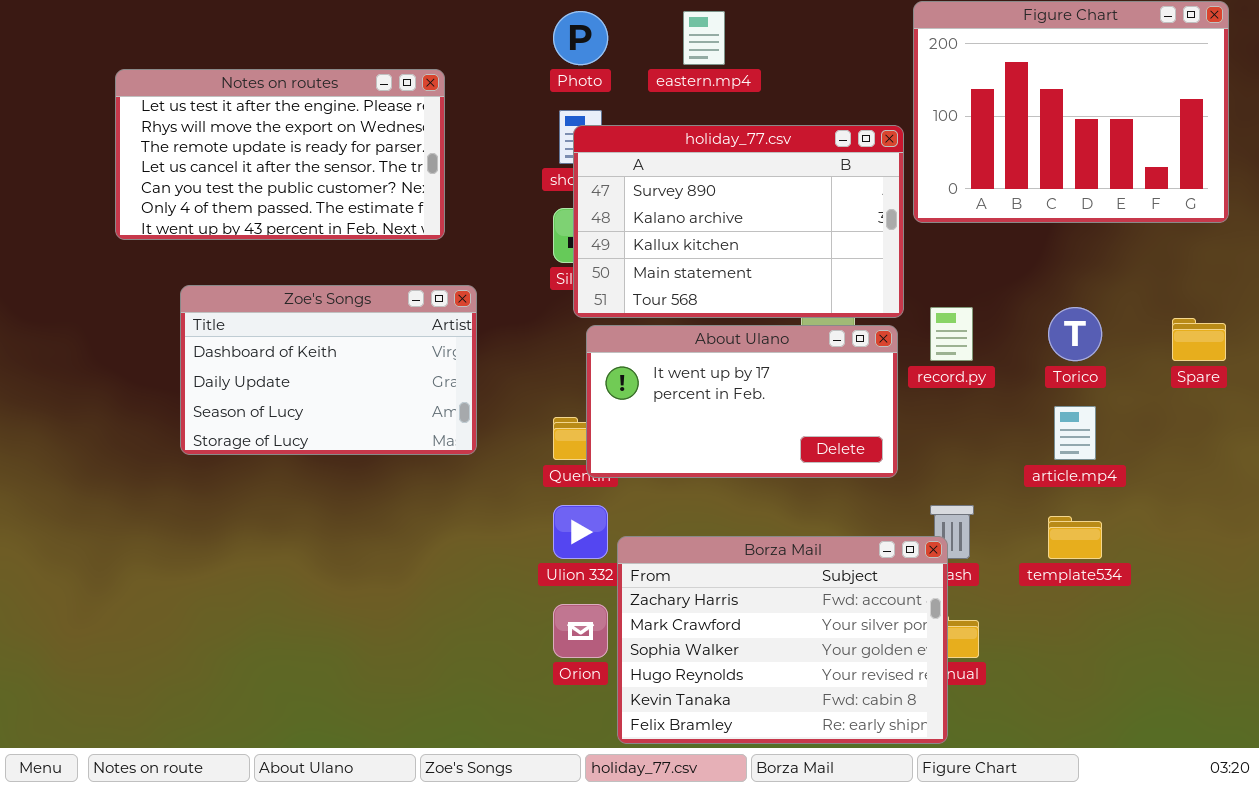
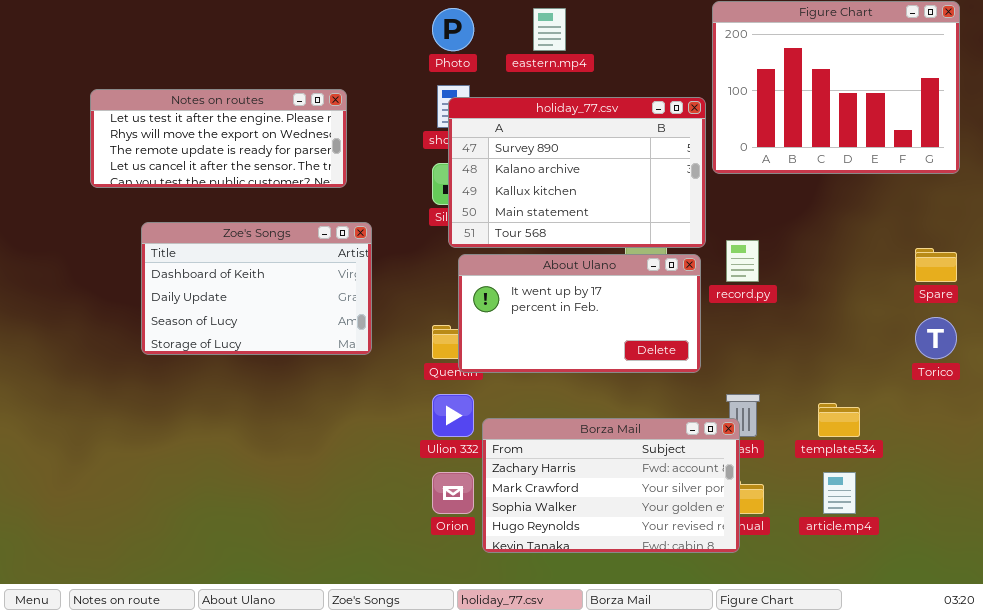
Notes on routes: [115,69,445,240] -> [90,89,347,188], resized
Torico: [1048,307,1102,361] -> [915,317,957,359], moved
article.mp4: [1054,406,1096,460] -> [823,472,856,514], moved
Borza Mail: [617,536,948,744] -> [482,418,740,553], resized

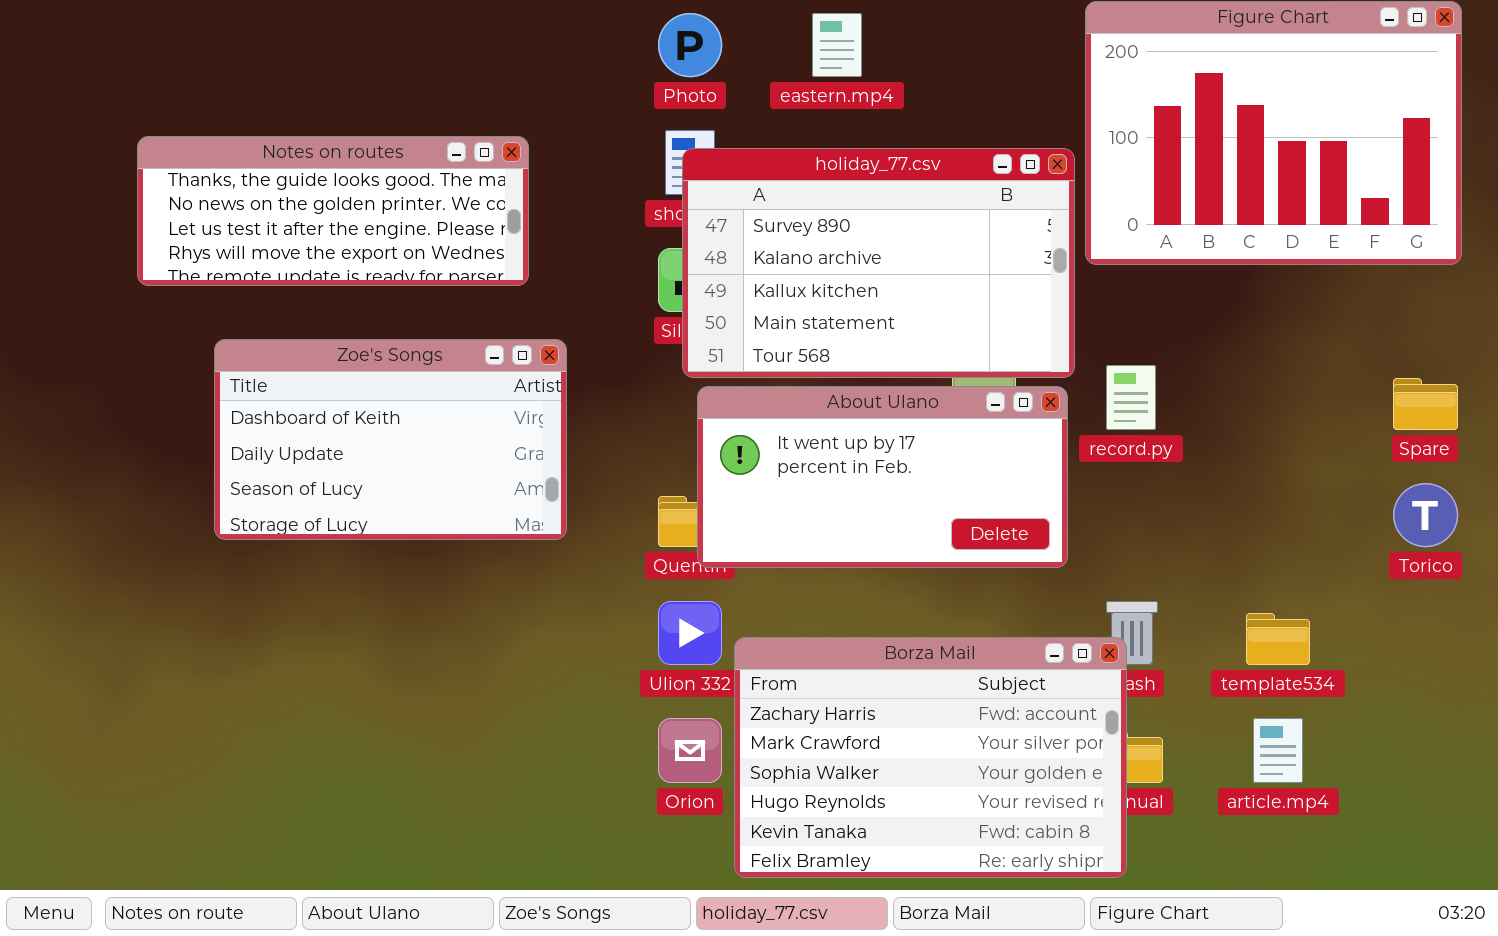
Notes on routes: [90,89,347,188] -> [137,136,529,286], scrolled up 2 rows
Borza Mail: [482,418,740,553] -> [734,637,1127,878], resized

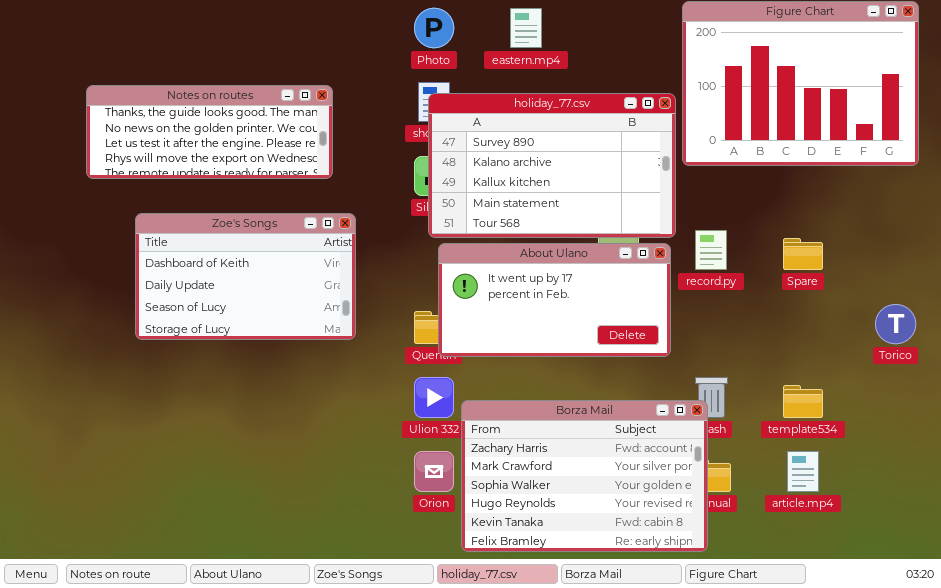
Spare: [1393,378,1458,430] -> [783,238,823,270], moved

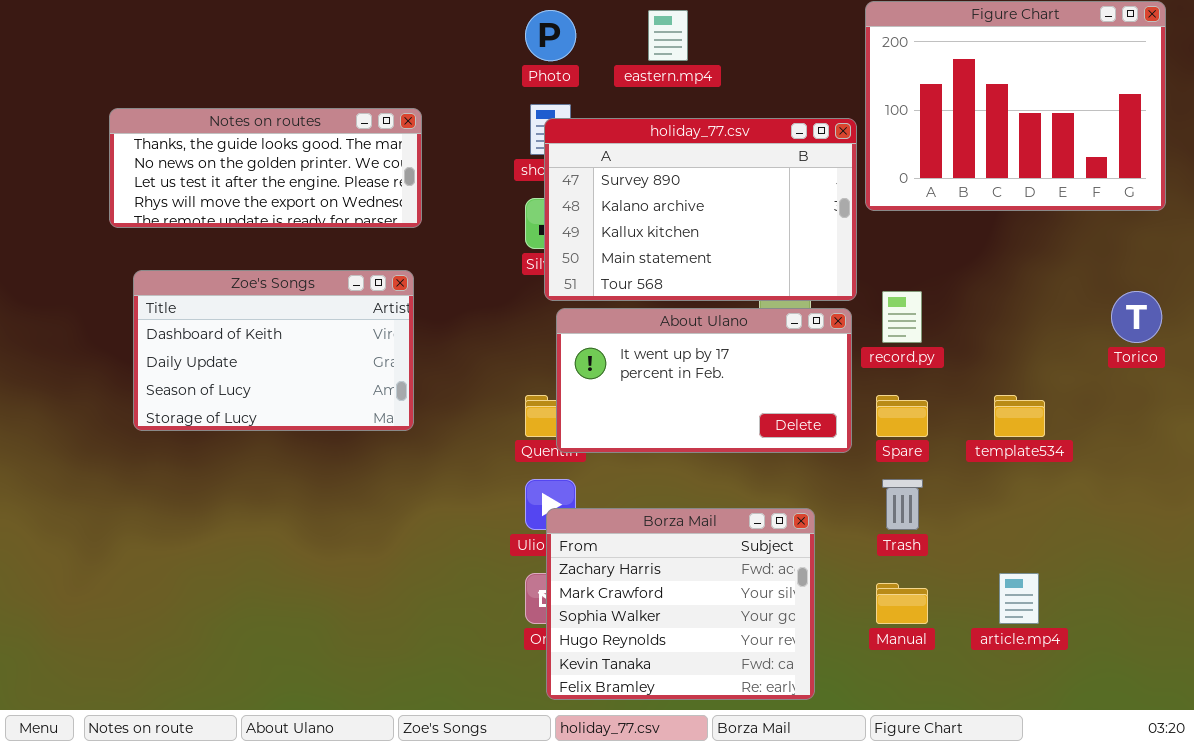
Zoe's Songs: [135,213,356,340] -> [133,270,414,431], moved
Spare: [783,238,823,270] -> [876,395,928,437], moved
Torico: [875,304,916,344] -> [1111,291,1162,343], moved
template534: [783,385,823,418] -> [994,395,1045,437], moved
Borza Mail: [461,400,708,552] -> [546,508,815,700], moved, resized

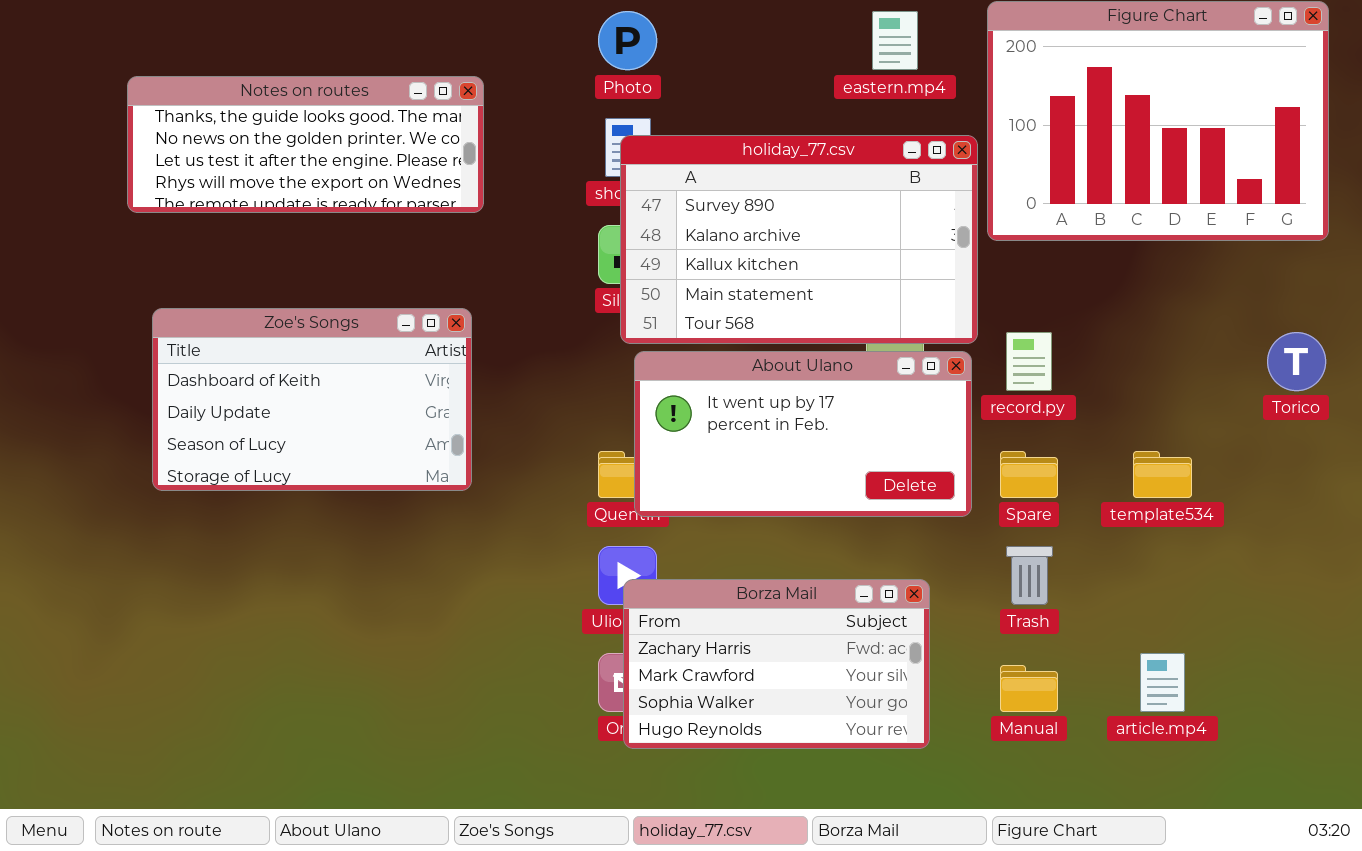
eastern.mp4: [648,10,688,61] -> [872,11,918,70], moved
Notes on routes: [109,108,422,228] -> [127,76,484,213], moved
Borza Mail: [546,508,815,700] -> [623,579,930,749], resized

